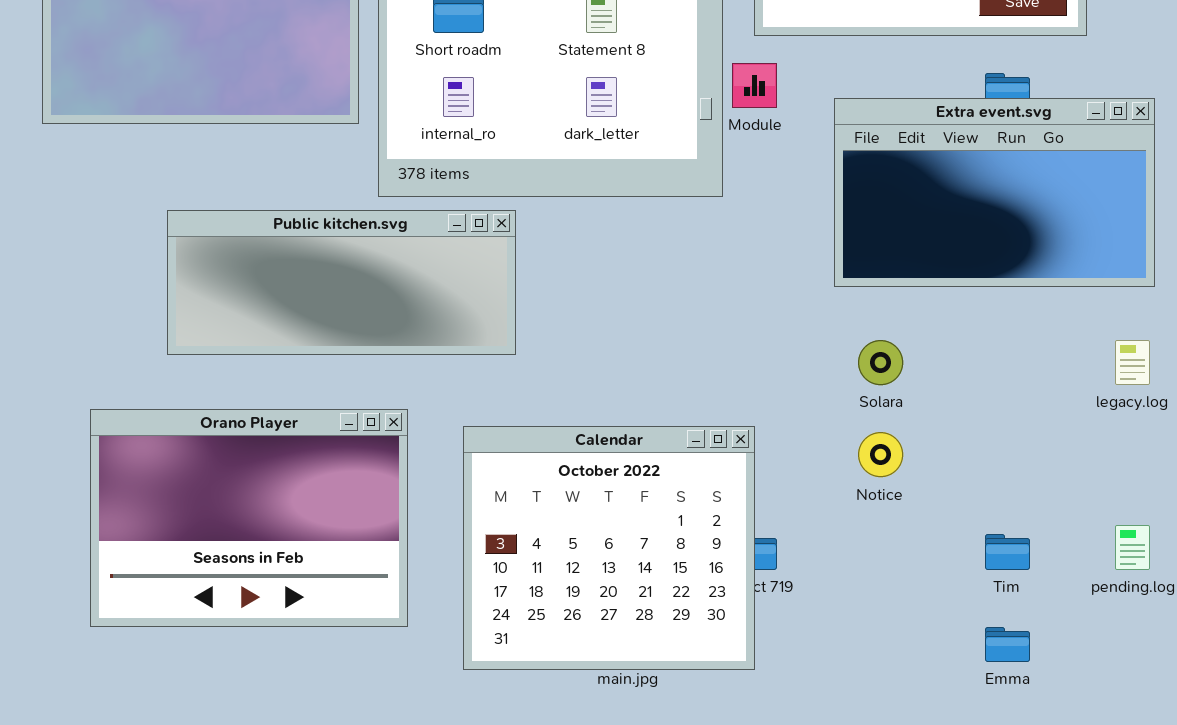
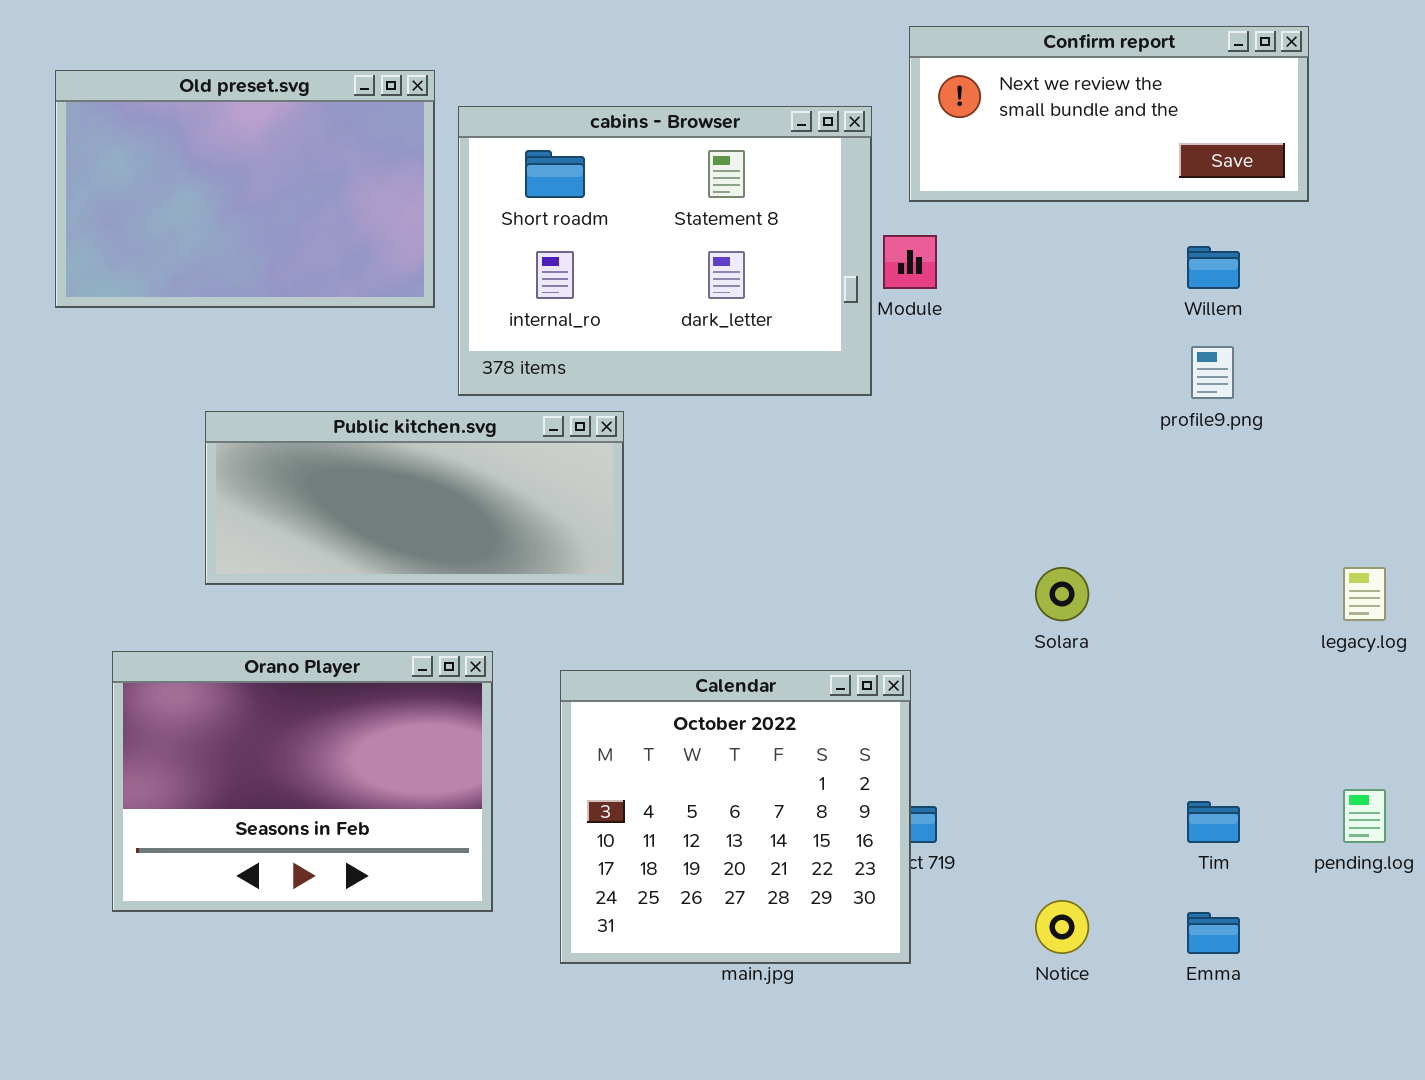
Extra event.svg: [834,98,1155,287] -> none, closed
Notice: [858,432,903,477] -> [1035,900,1089,954], moved

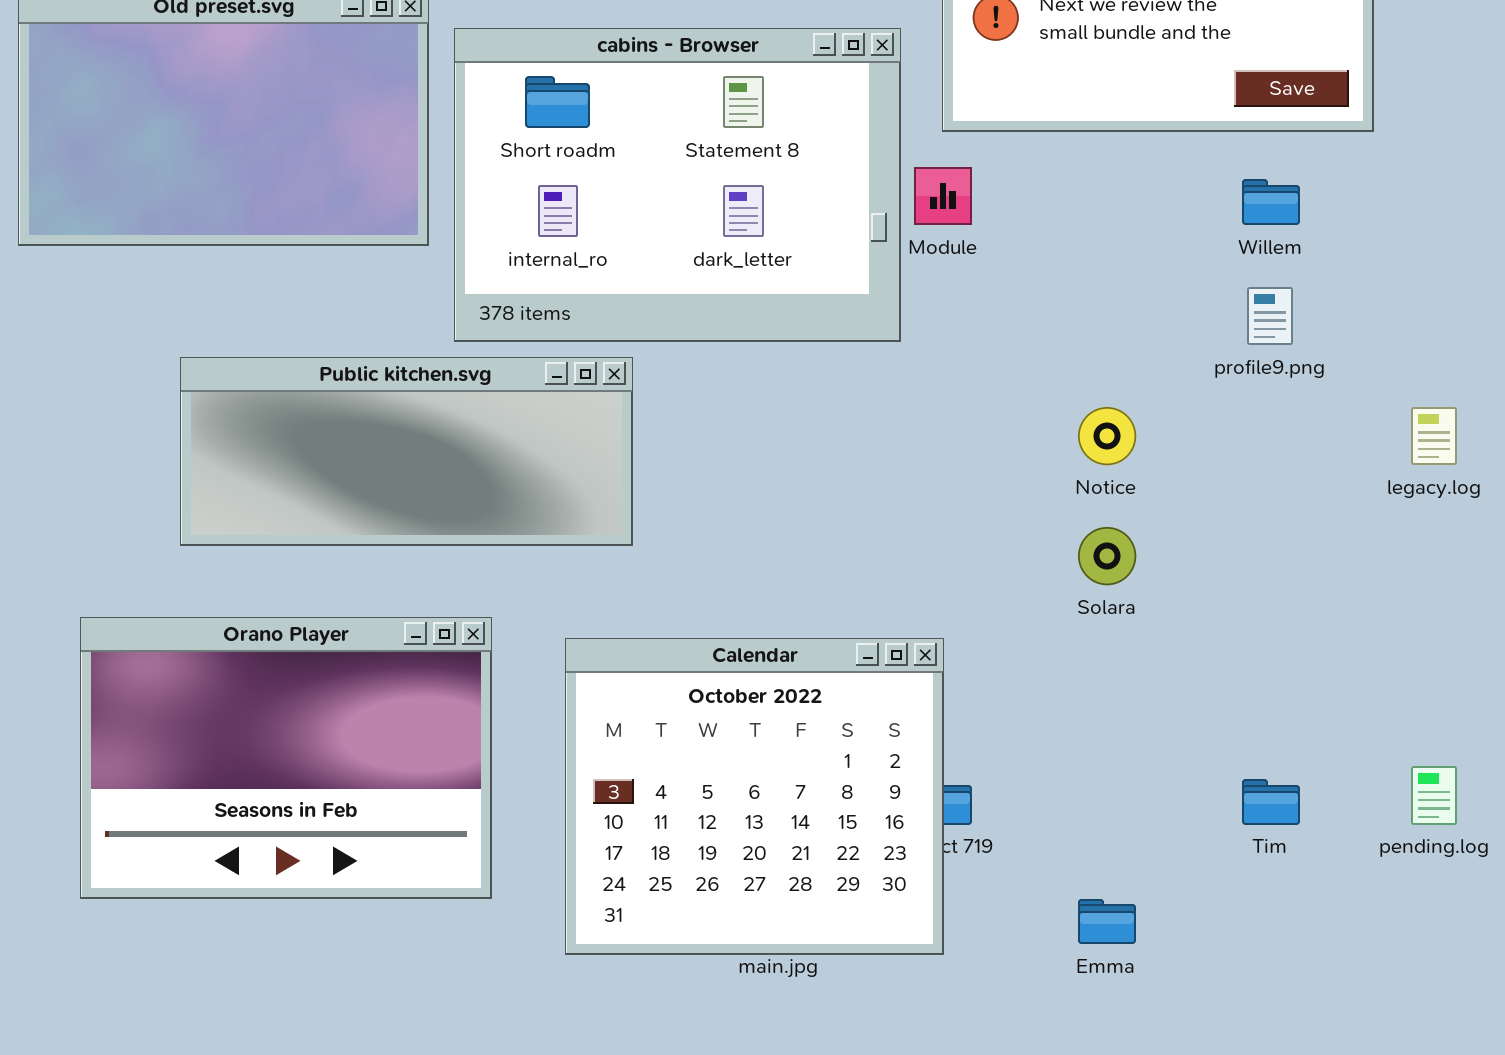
legacy.log: [1343,567,1386,621] -> [1411,407,1457,465], moved
Notice: [1035,900,1089,954] -> [1078,407,1136,465], moved
Emma: [1187,912,1240,954] -> [1078,899,1136,944], moved

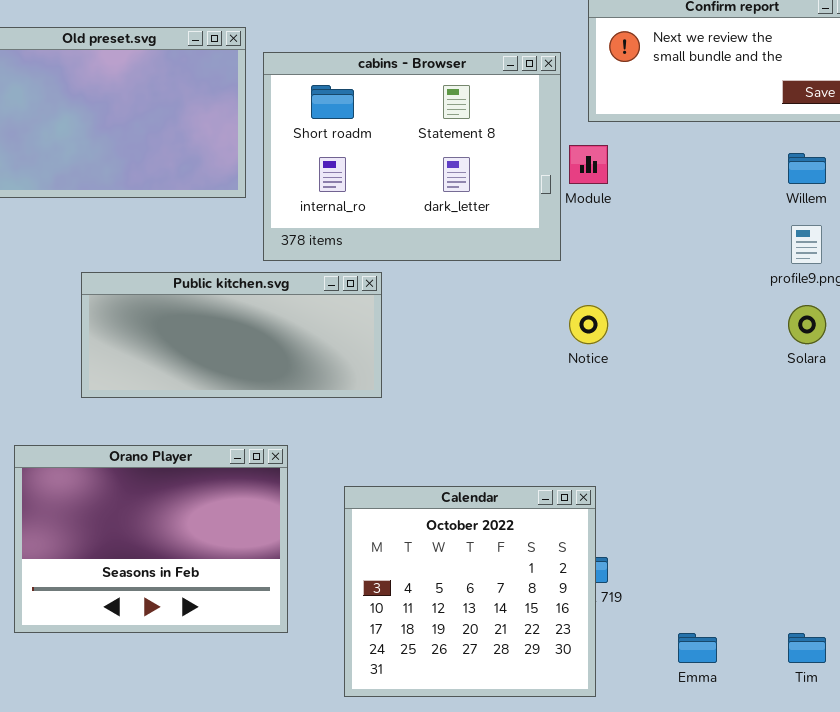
Notice: [1078,407,1136,465] -> [569,305,608,344], moved
Solara: [1078,527,1136,585] -> [788,305,826,344], moved
Calendar: [565,638,944,955] -> [344,486,596,697], moved
Tim: [1242,779,1300,825] -> [788,633,826,663], moved

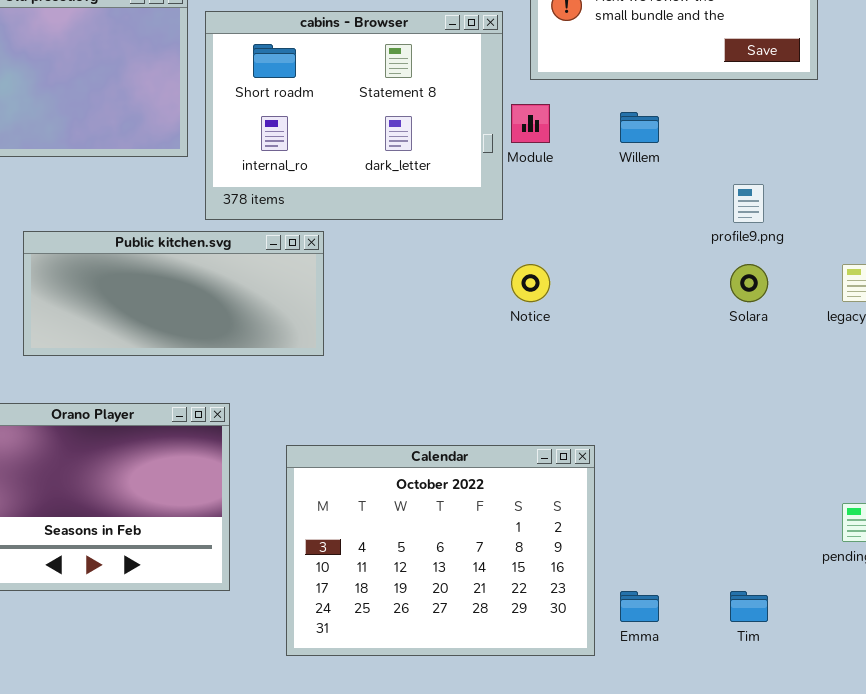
Willem: [788,153,826,184] -> [620,112,659,143], moved
Calendar: [344,486,596,697] -> [286,445,595,656], resized

